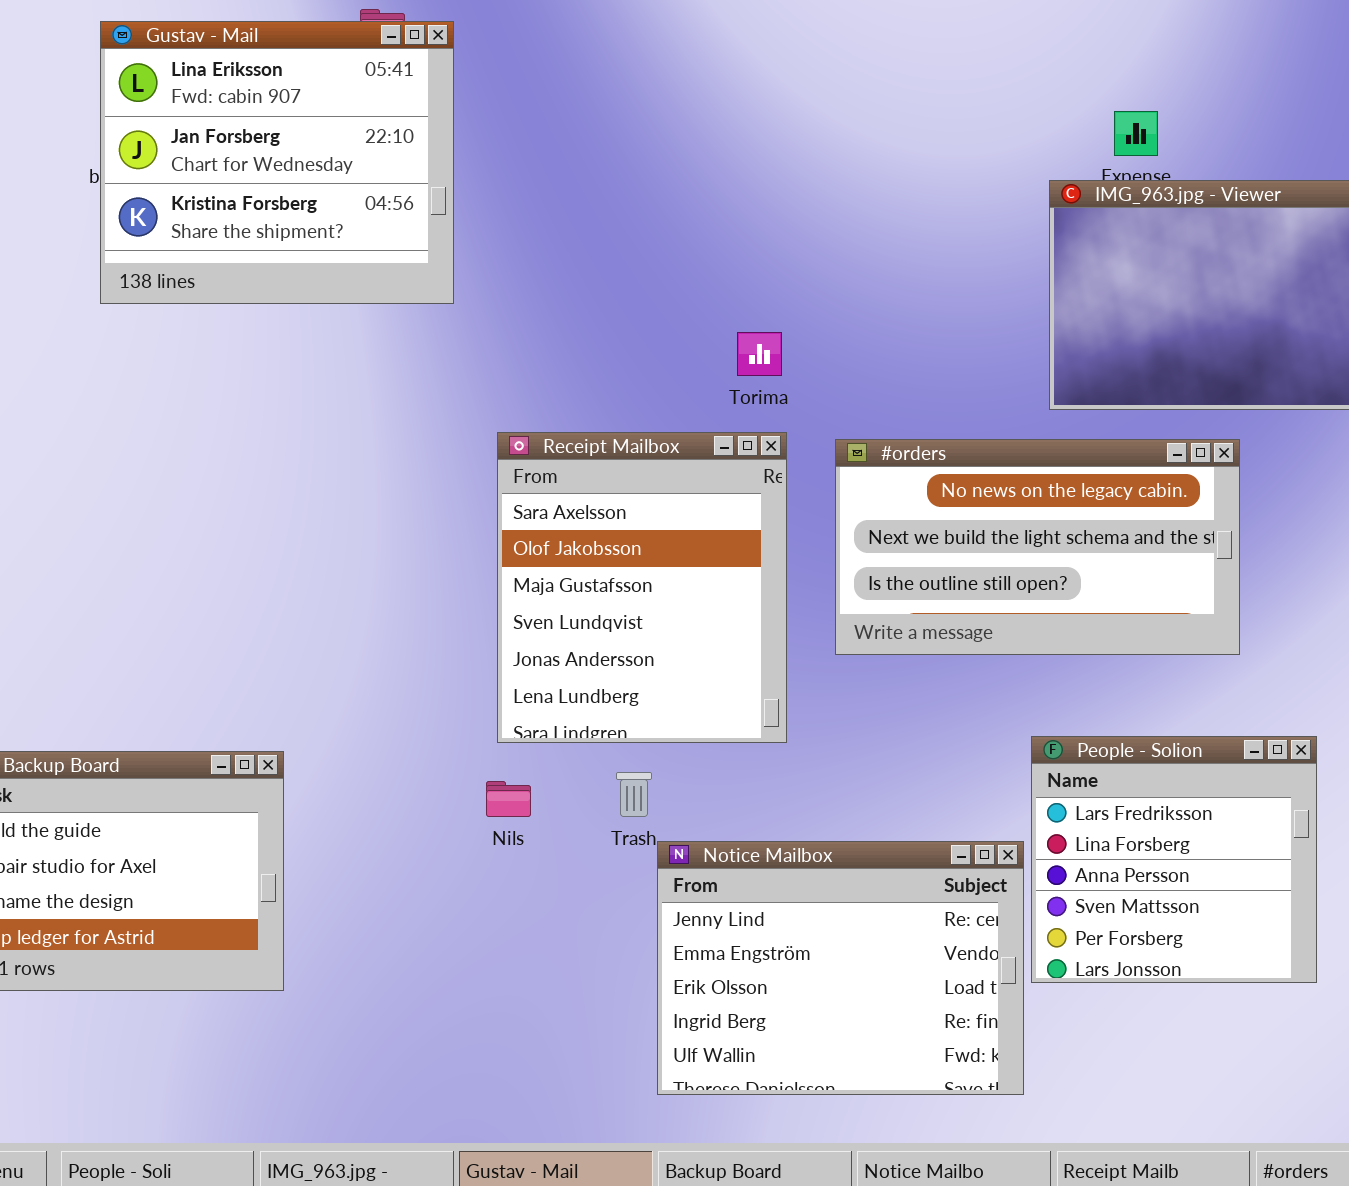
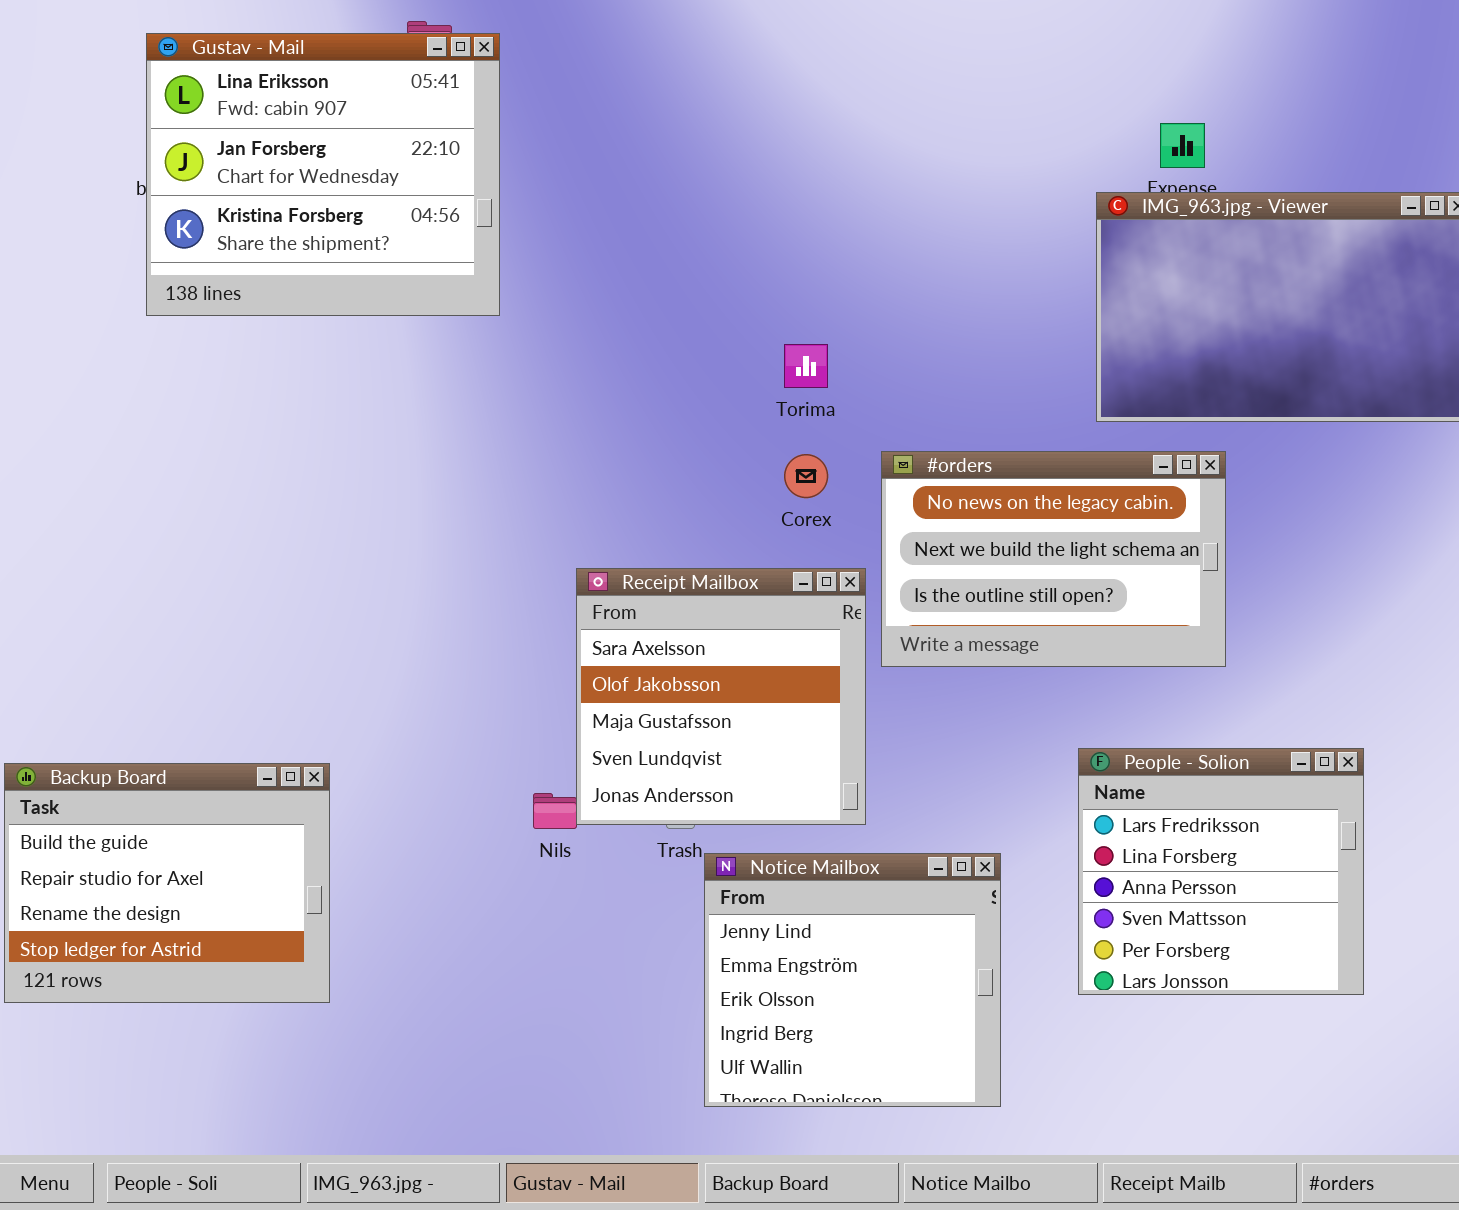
Receipt Mailbox: [497,432,787,743] -> [576,568,866,825], moved, resized
#orders: [835,439,1240,655] -> [881,451,1226,667], resized
Notice Mailbox: [657,841,1024,1095] -> [704,853,1001,1107], resized

